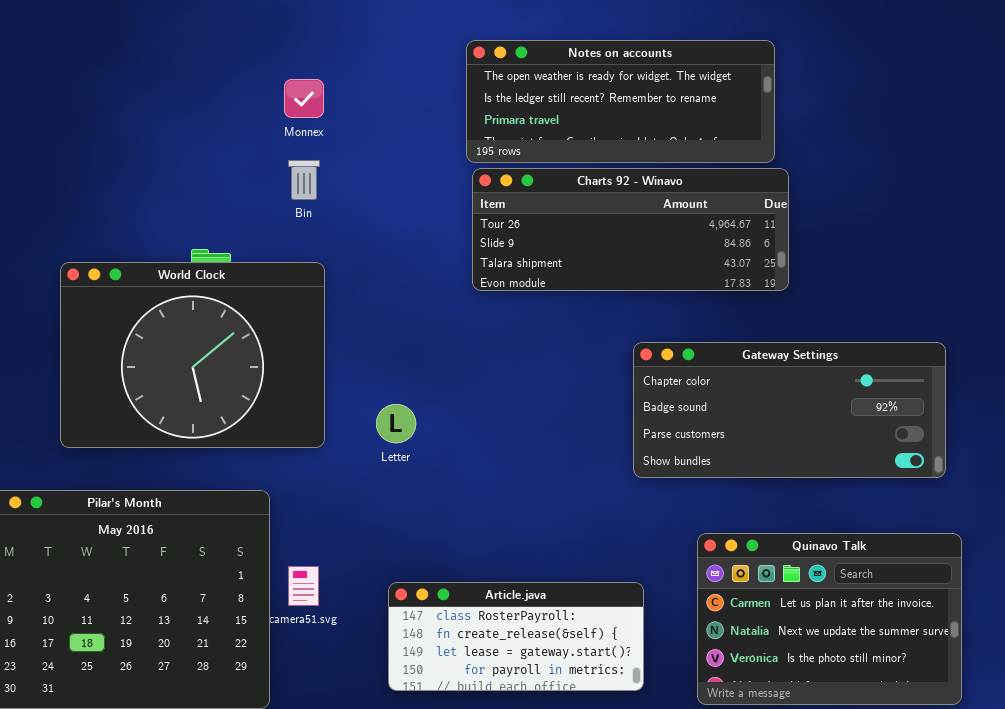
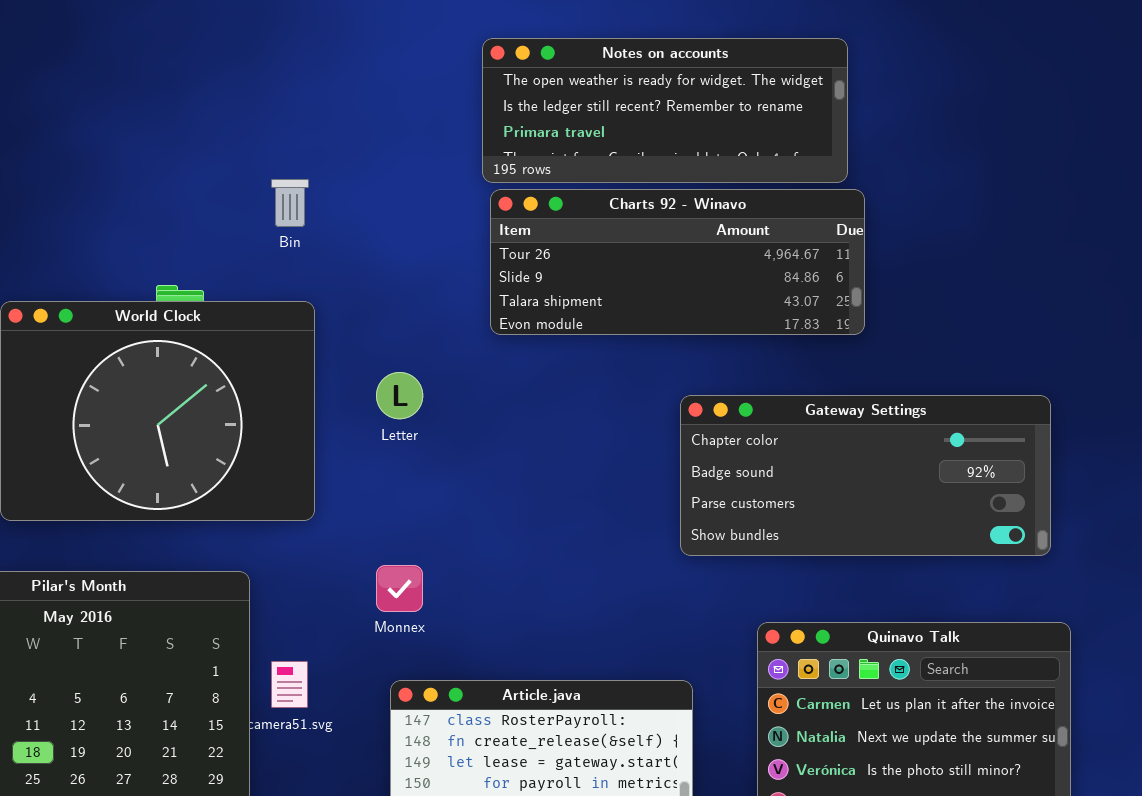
Monnex: [284,79,324,118] -> [376,565,423,612], moved
Letter: [376,404,416,443] -> [376,372,423,419], moved

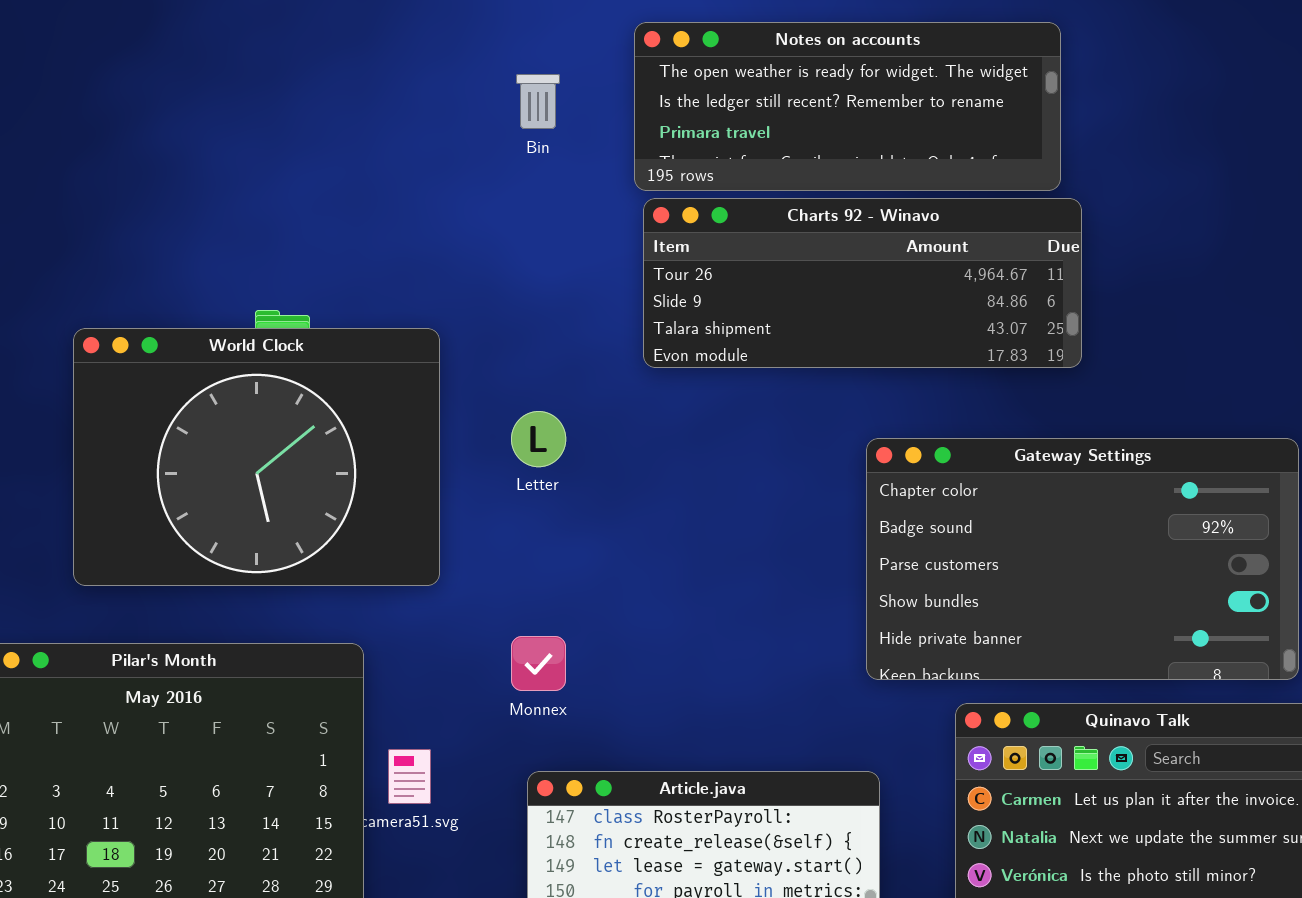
Bin: [271,179,309,227] -> [516,74,560,129], moved
Gateway Settings: [680,395,1051,556] -> [866,438,1299,680], resized

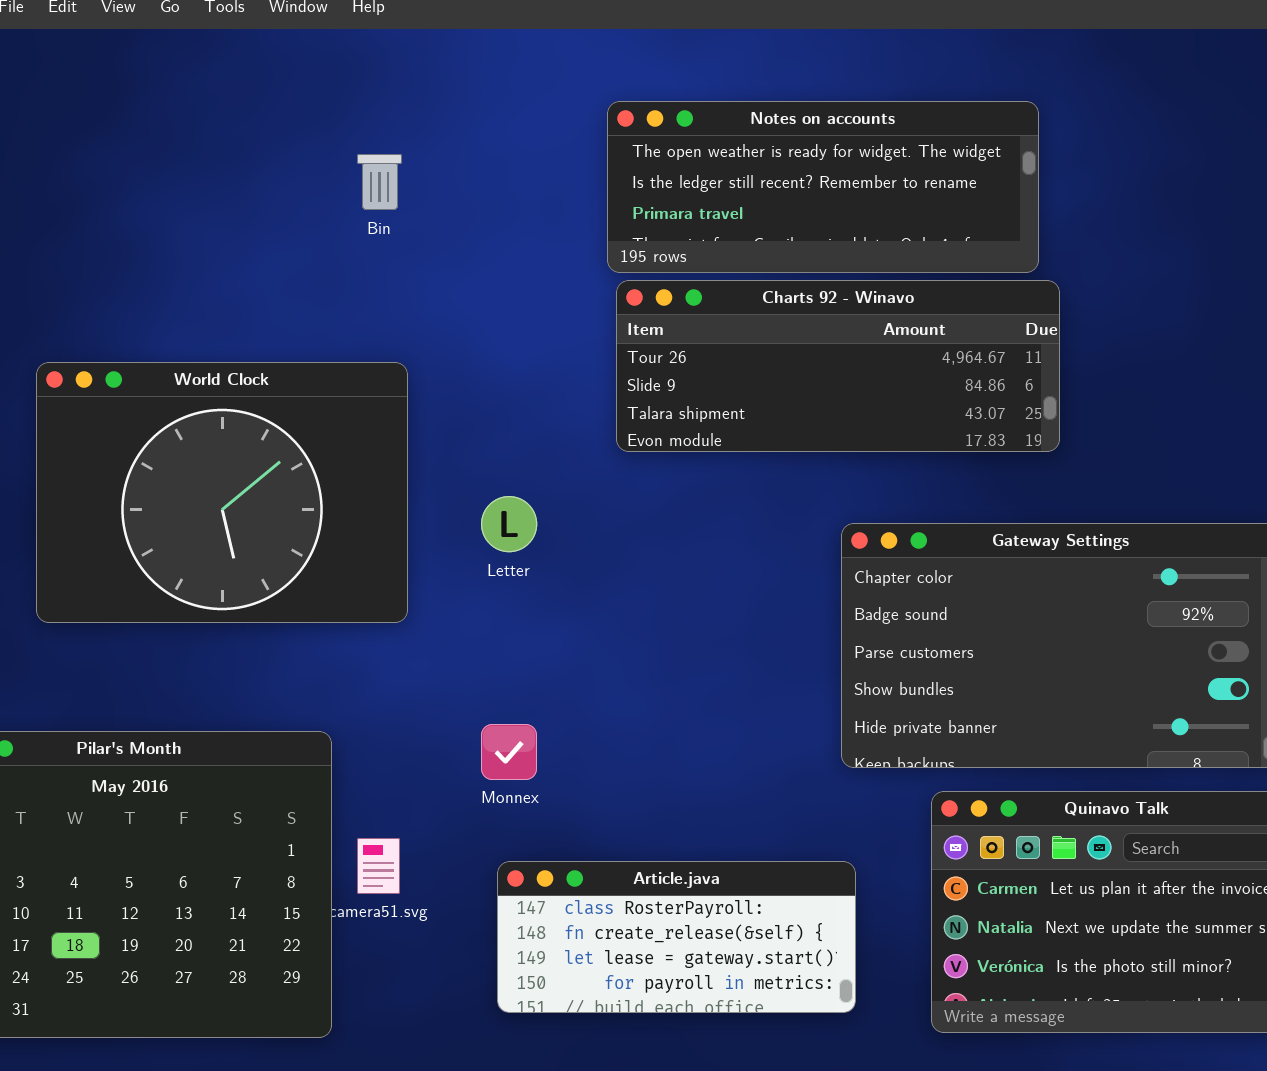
Bin: [516,74,560,129] -> [357,154,402,210], moved
World Clock: [73,328,440,586] -> [36,362,408,623], moved

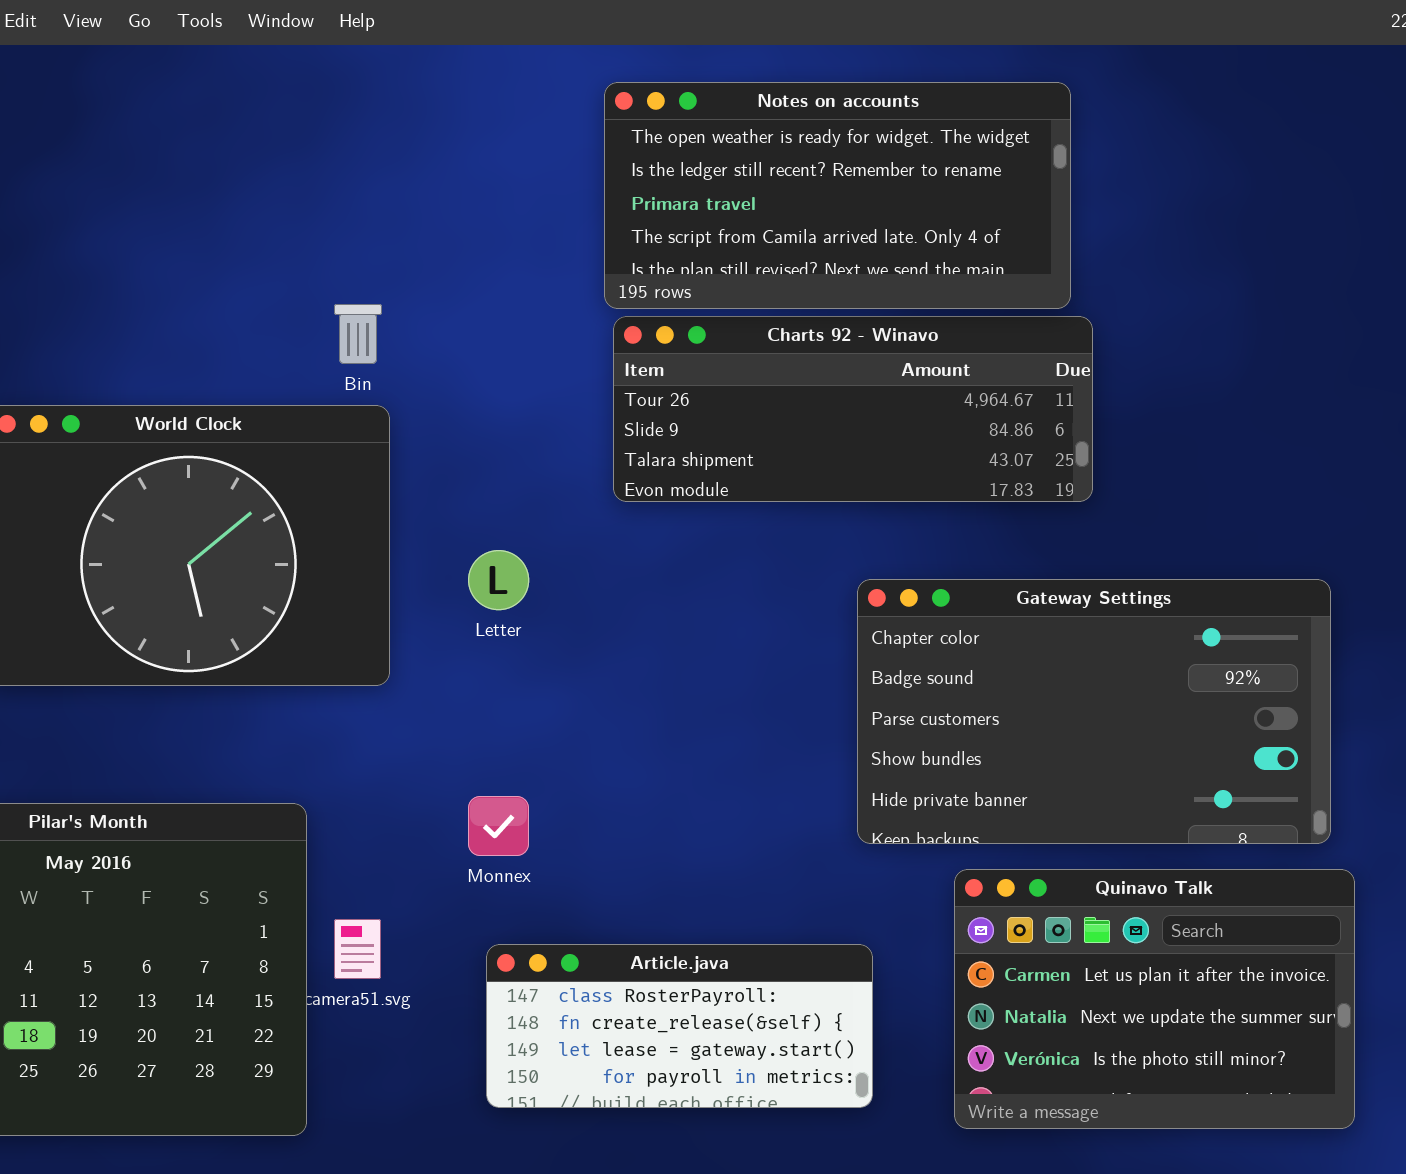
Notes on accounts: [607,101,1039,273] -> [604,82,1071,309], resized
Bin: [357,154,402,210] -> [334,304,382,364], moved

